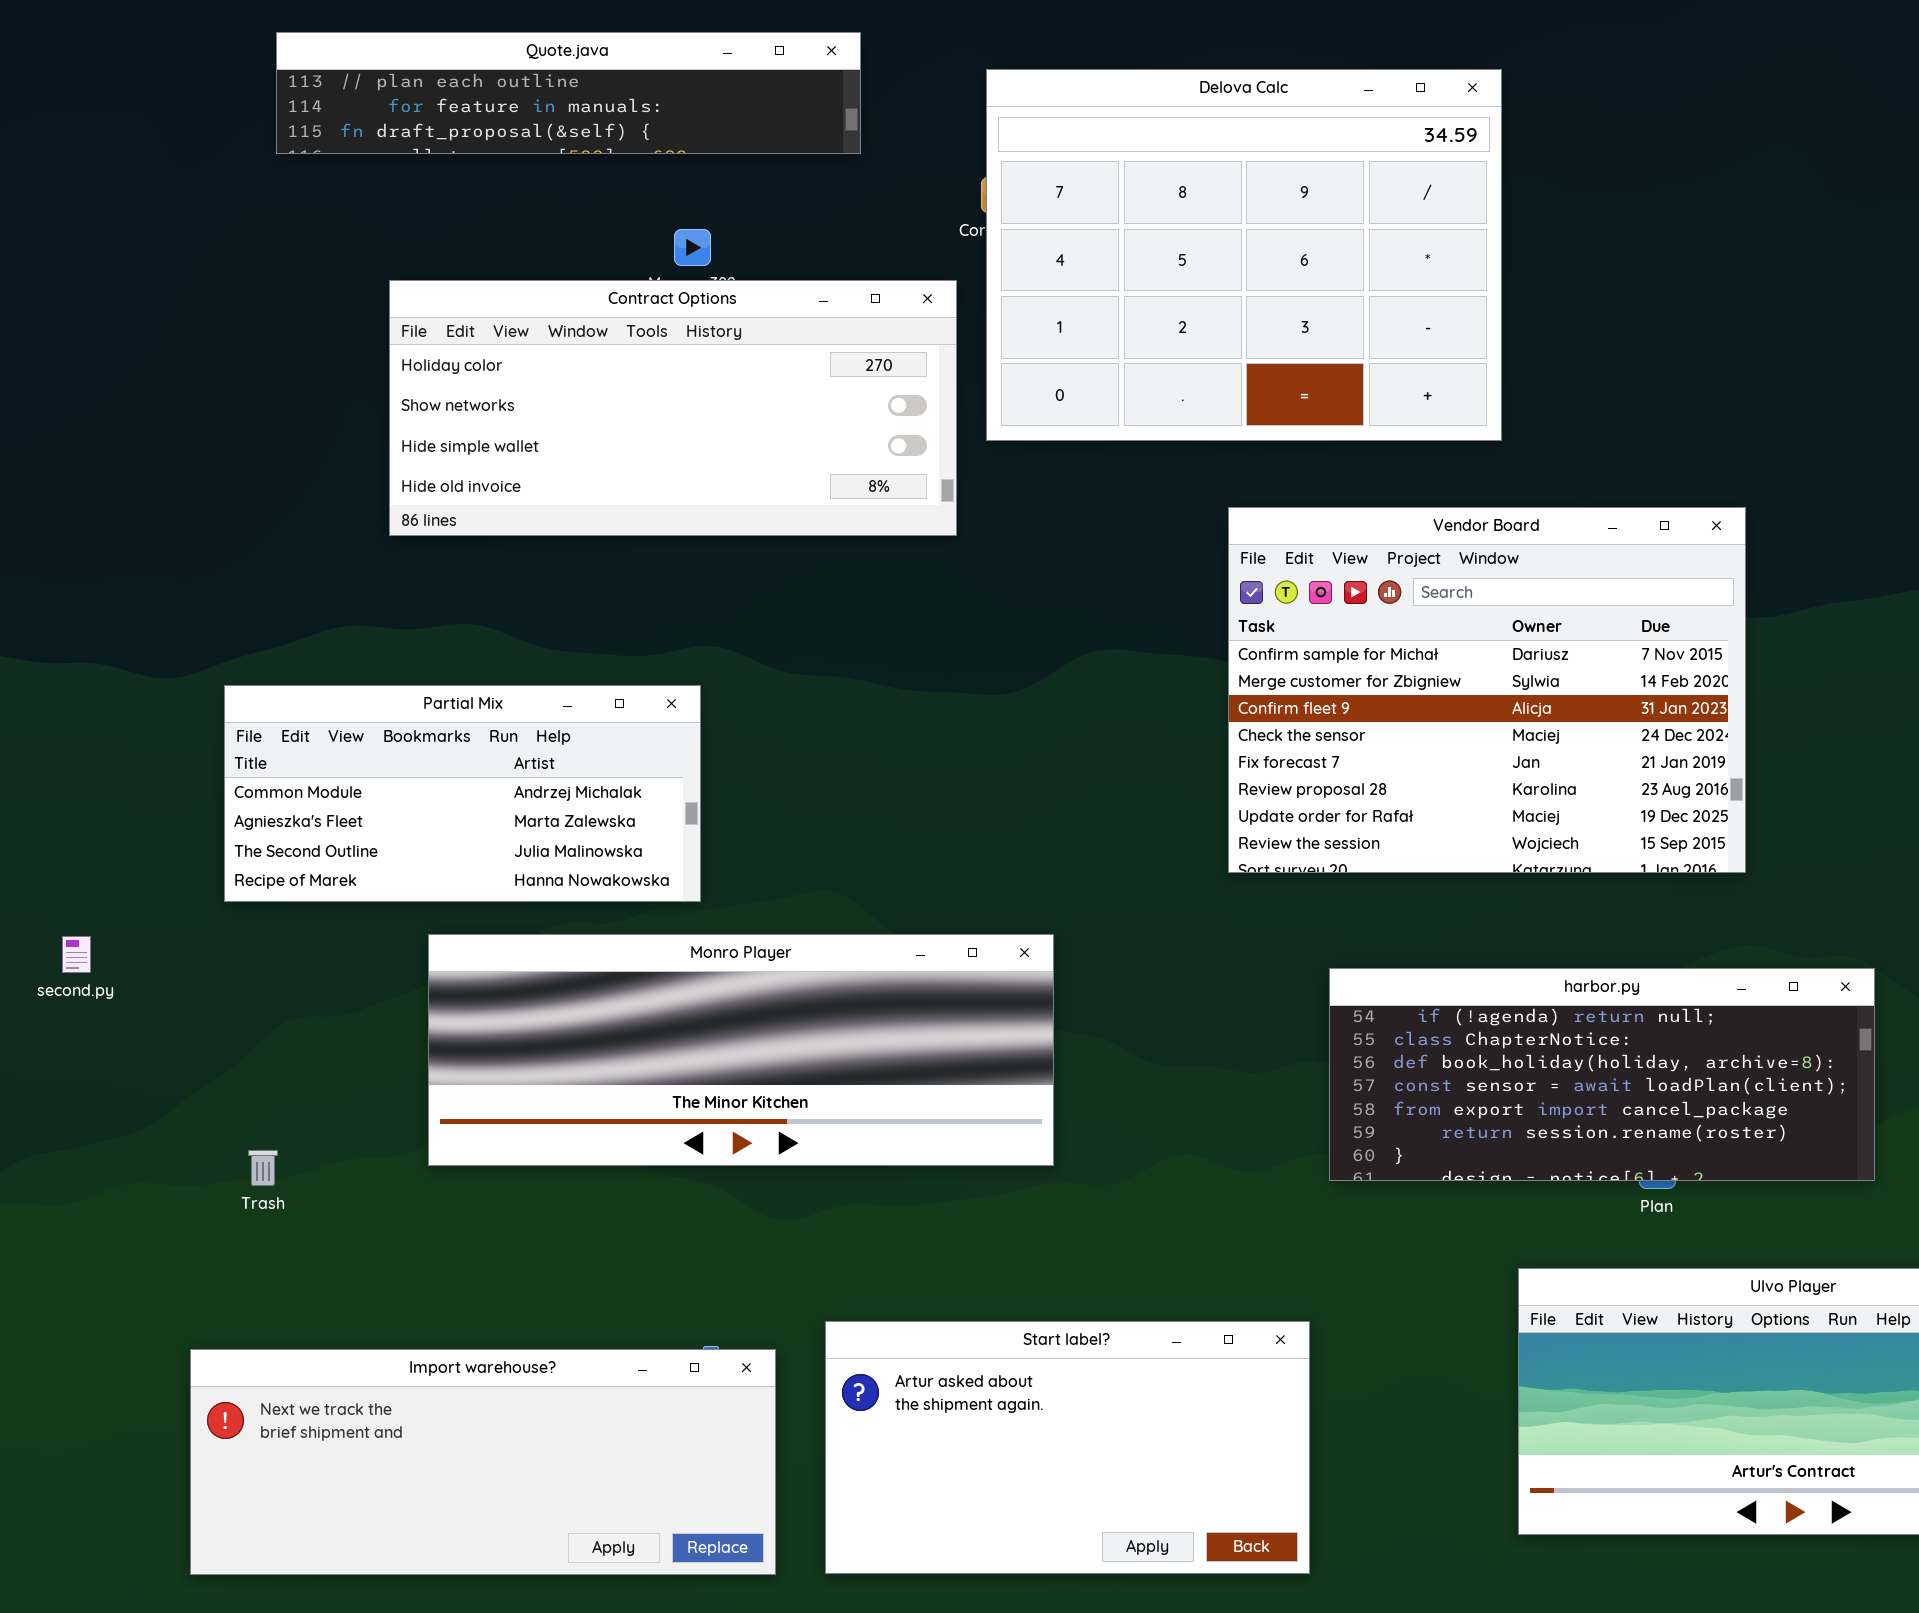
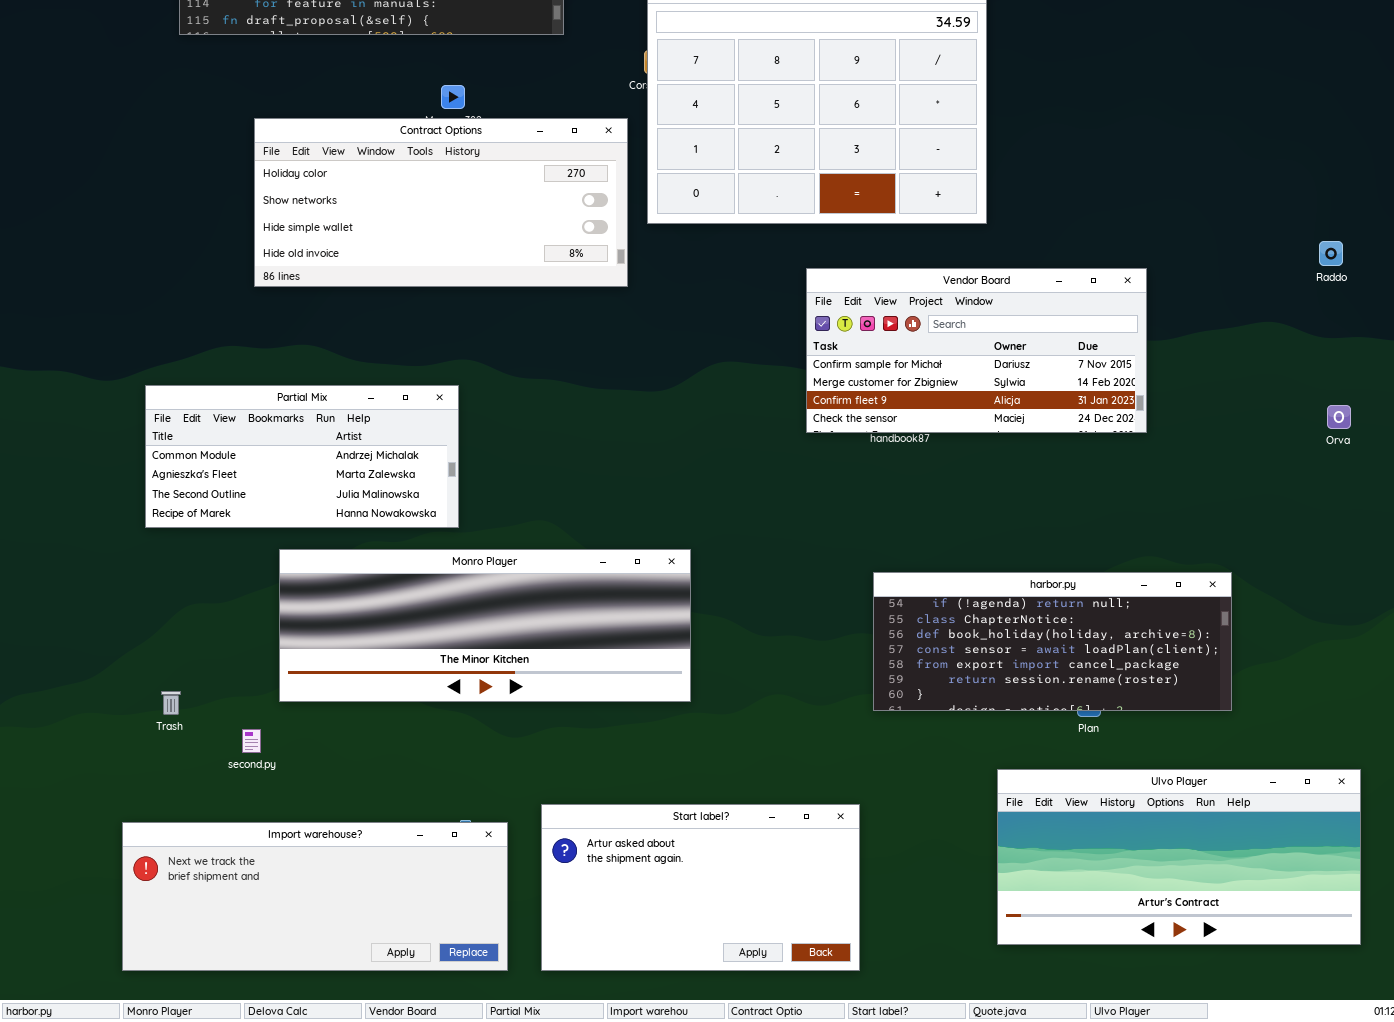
Vendor Board: [1228,507,1746,873] -> [806,268,1147,433], resized
second.py: [62,936,91,973] -> [242,729,261,753], moved

